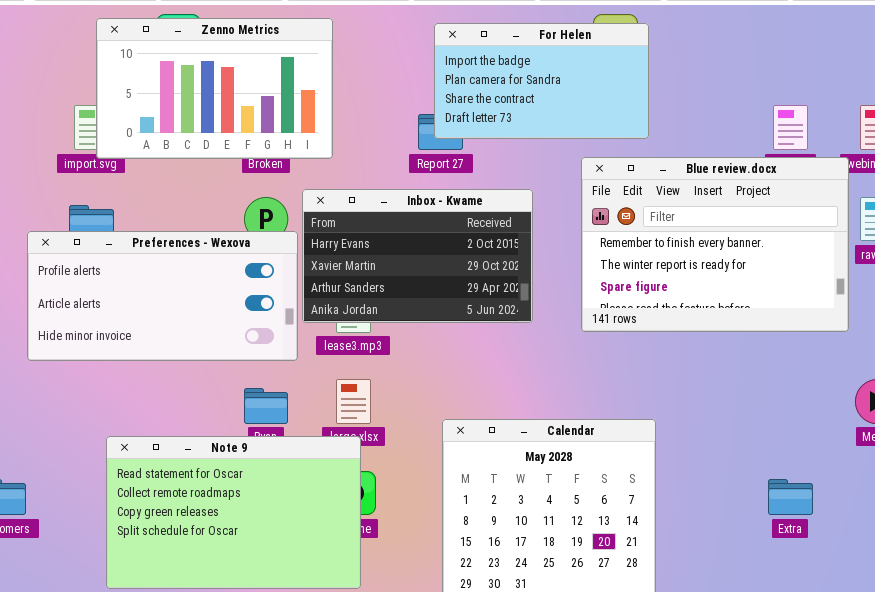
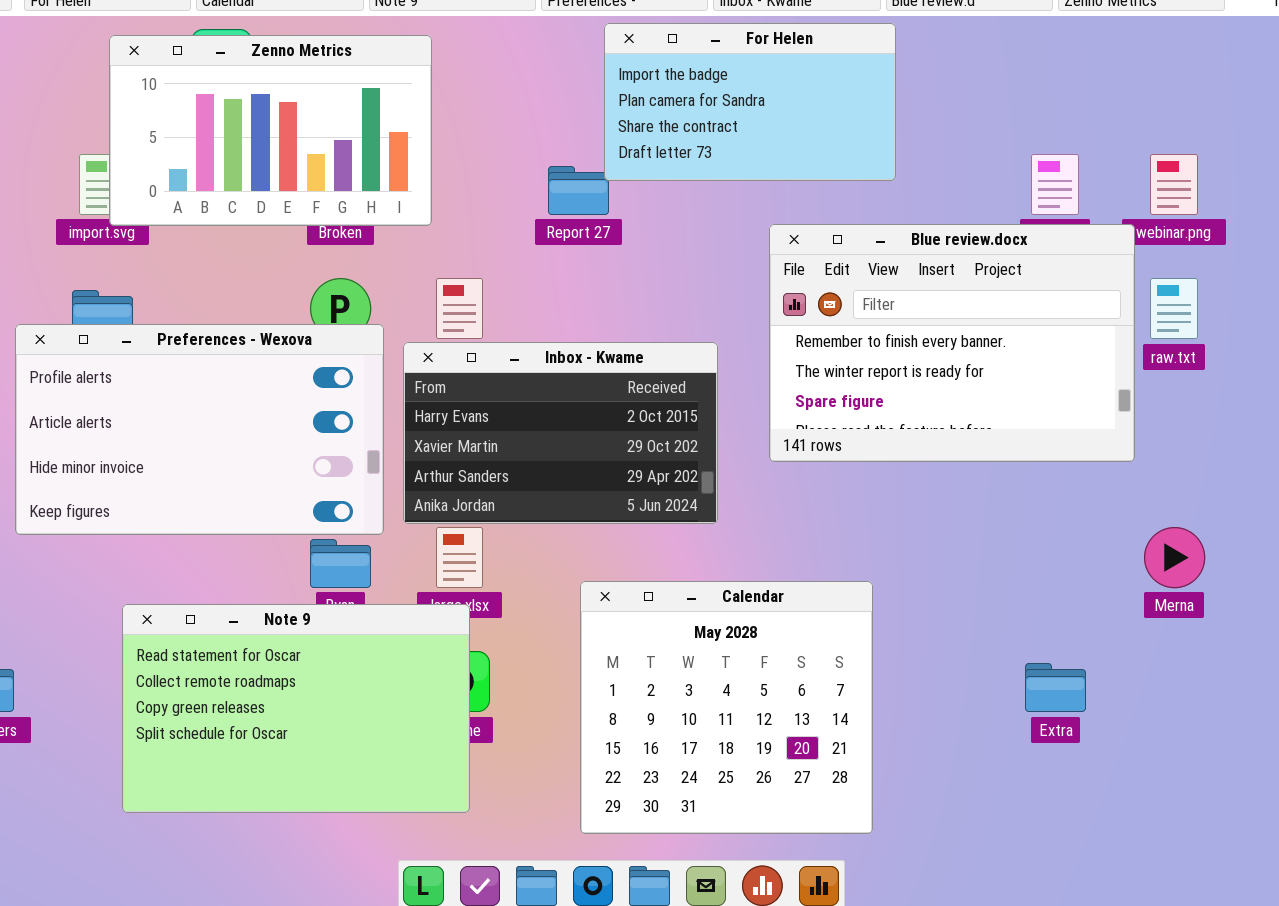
For Helen: [434,23,649,139] -> [604,23,896,181], moved
Inbox - Kwame: [302,189,533,323] -> [403,342,718,524], moved
Preferences - Wexova: [27,231,298,361] -> [15,324,384,535], resized

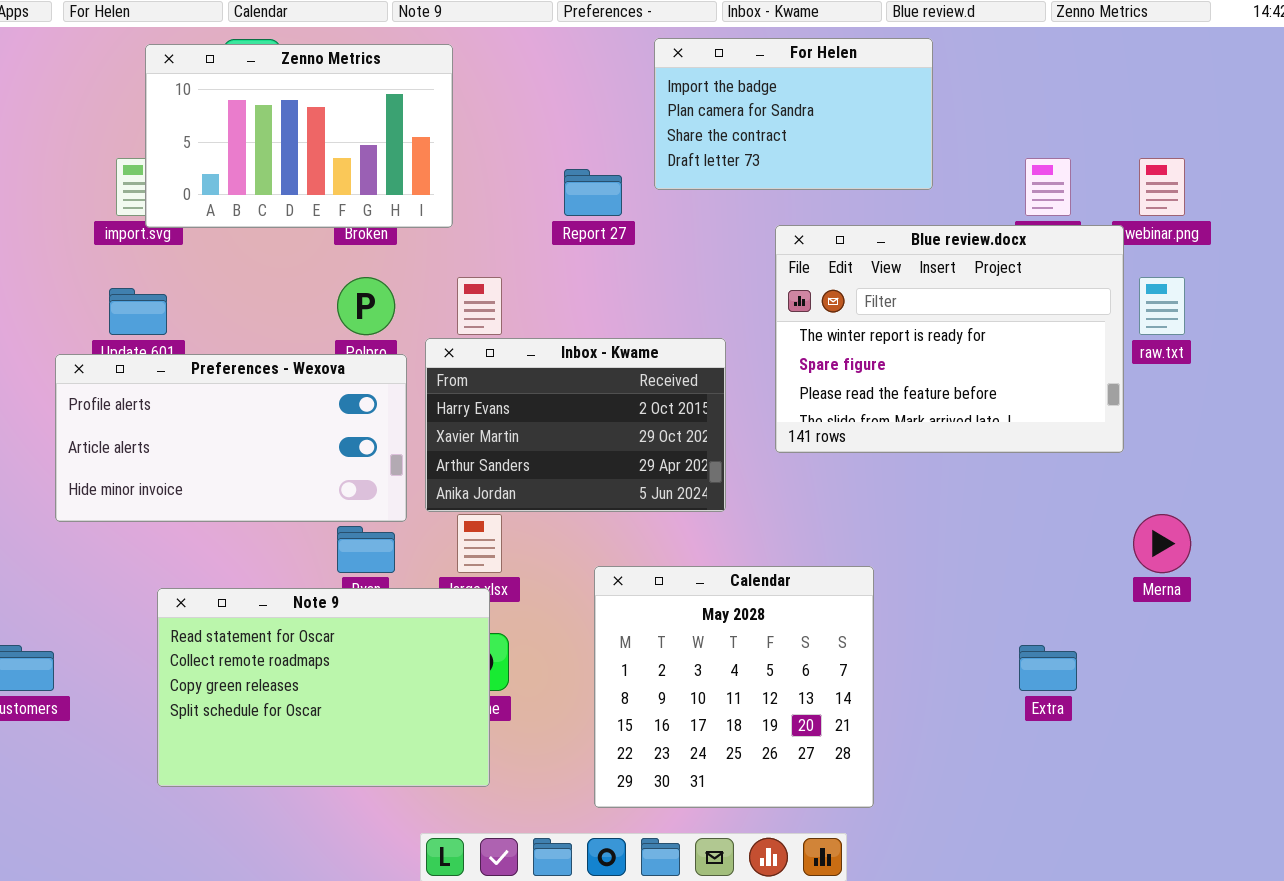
For Helen: [604,23,896,181] -> [654,38,933,190], moved
Blue review.docx: [769,224,1135,462] -> [775,225,1124,453], scrolled down 1 row
Preferences - Wexova: [15,324,384,535] -> [55,354,407,522], resized

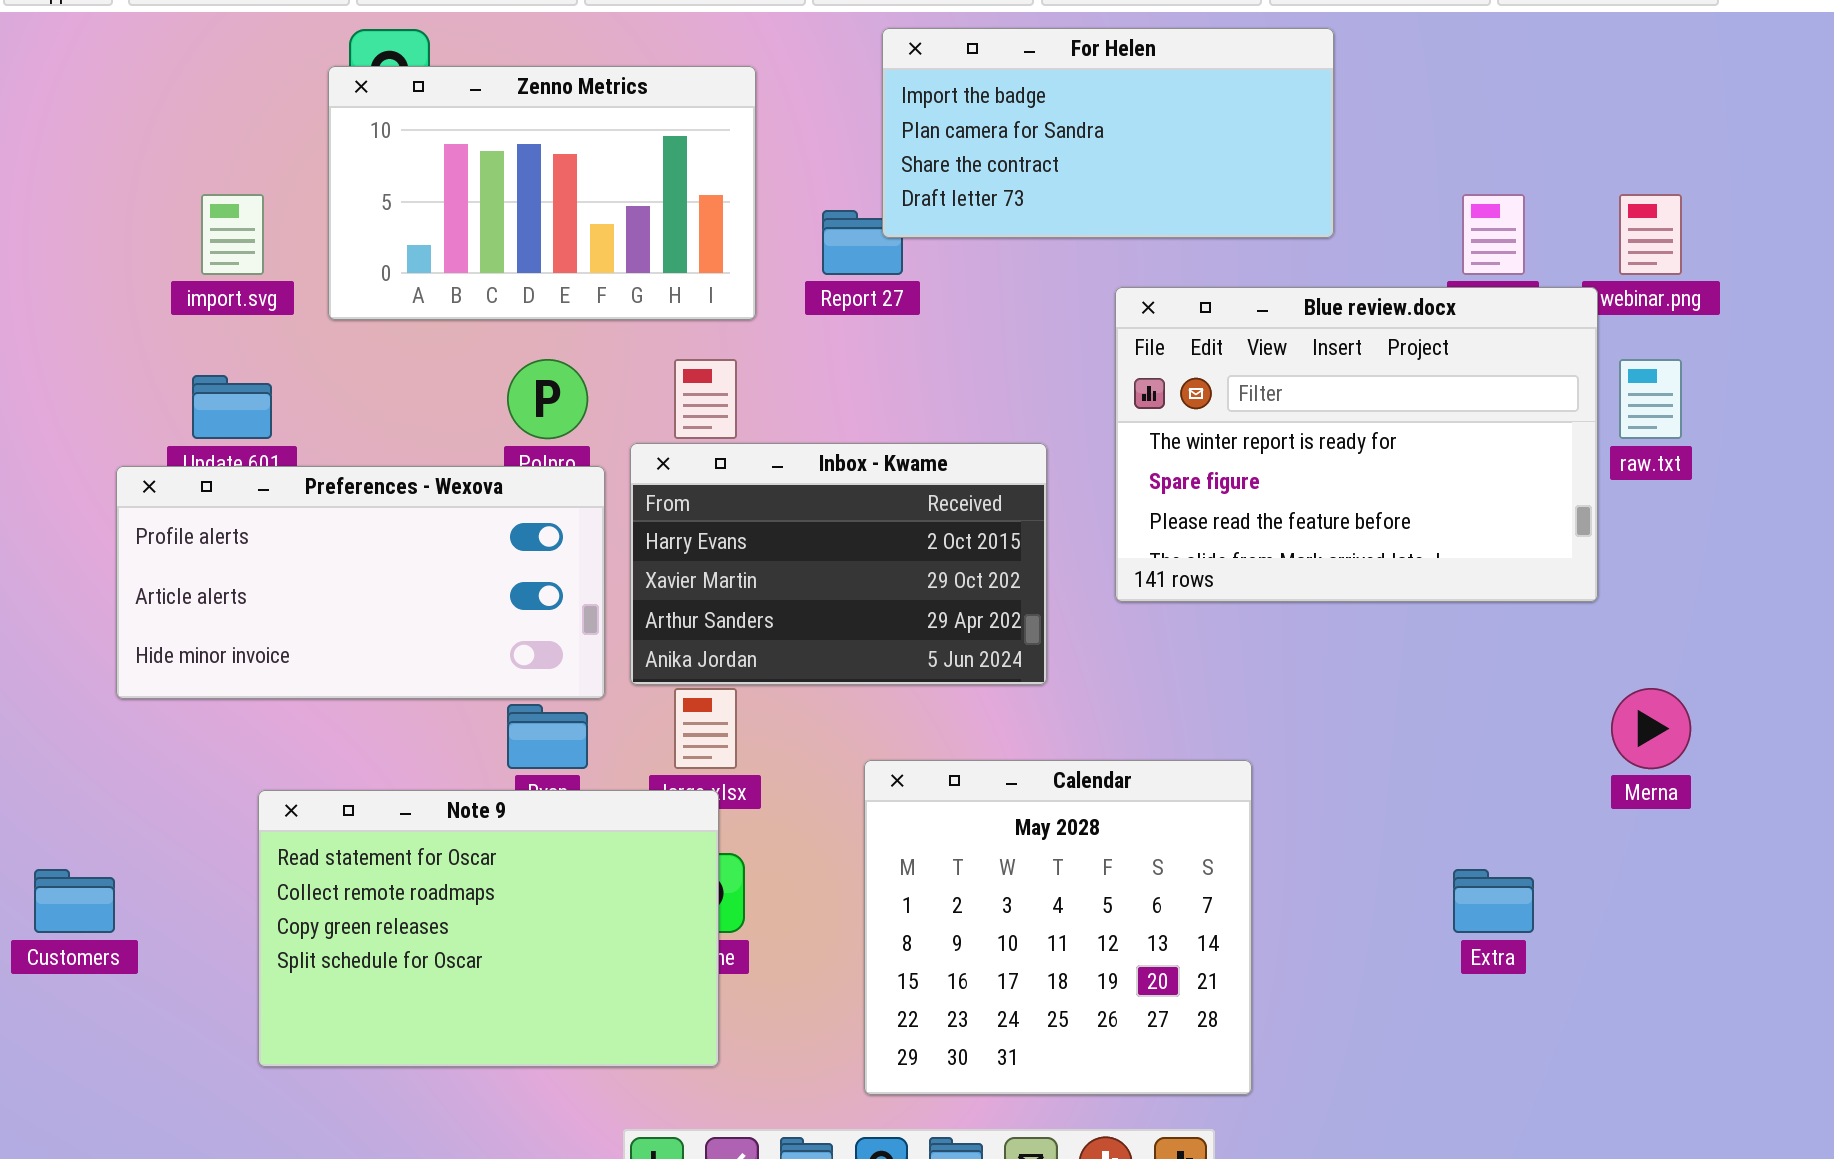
For Helen: [654,38,933,190] -> [882,28,1334,238], resized
Zenno Metrics: [145,44,453,228] -> [328,66,756,320], moved

